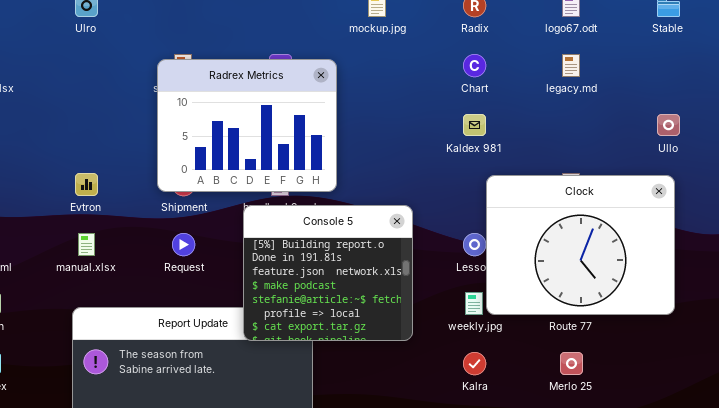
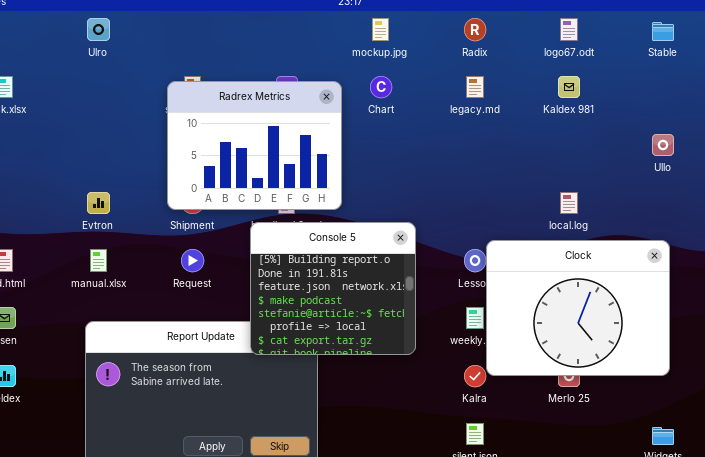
Chart: [463,54,486,77] -> [370,76,392,98], moved
legacy.md: [562,54,580,77] -> [466,76,484,98], moved
Kaldex 981: [463,114,486,136] -> [558,76,580,98], moved
Clock: [486,175,675,315] -> [486,240,670,376], moved

